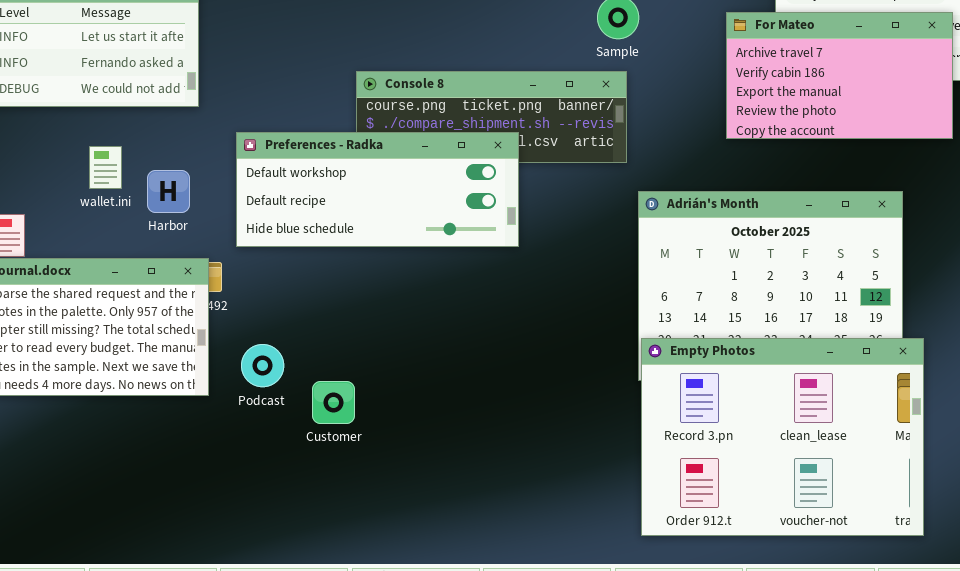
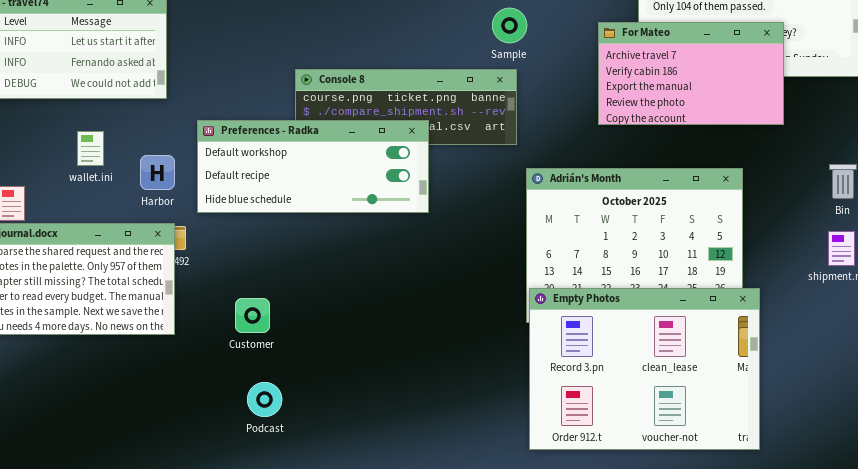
Harbor: [147,170,190,213] -> [140,155,175,190], moved
Podcast: [241,344,284,387] -> [247,382,282,417], moved
Customer: [312,381,355,424] -> [235,298,270,333], moved

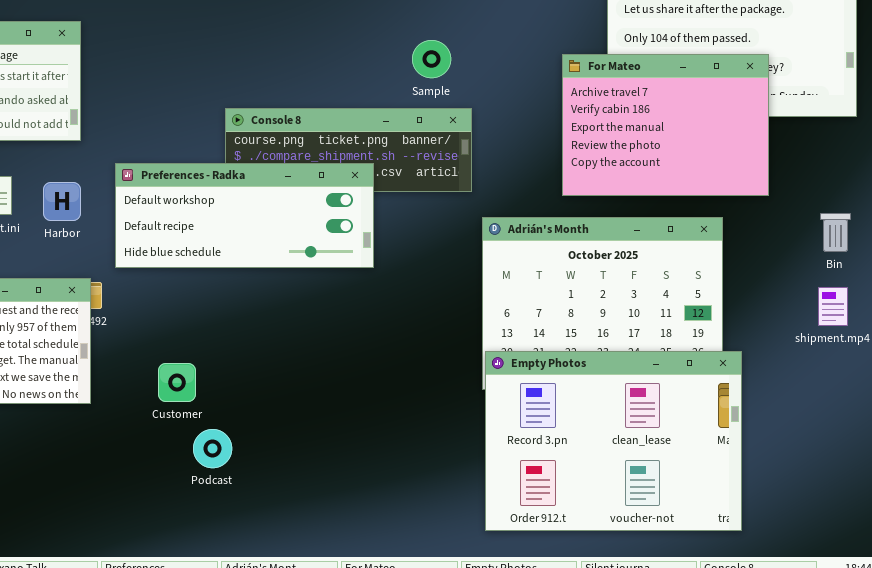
Sample: [492,8,527,43] -> [412,40,451,78], moved
For Mateo: [598,22,784,125] -> [562,54,769,196], resized
Harbor: [140,155,175,190] -> [43,182,81,221], moved
Podcast: [247,382,282,417] -> [193,429,232,468], moved

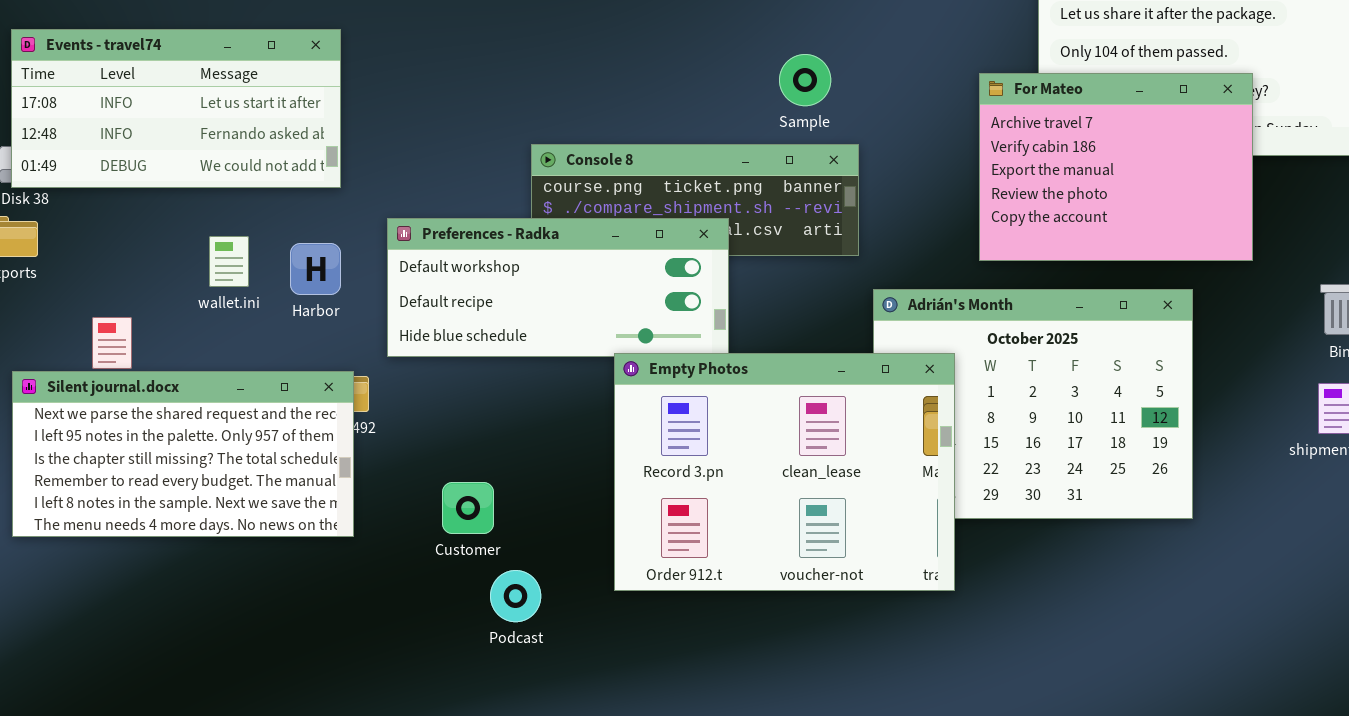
Empty Photos: [485,351,742,531] -> [614,353,955,591], moved

